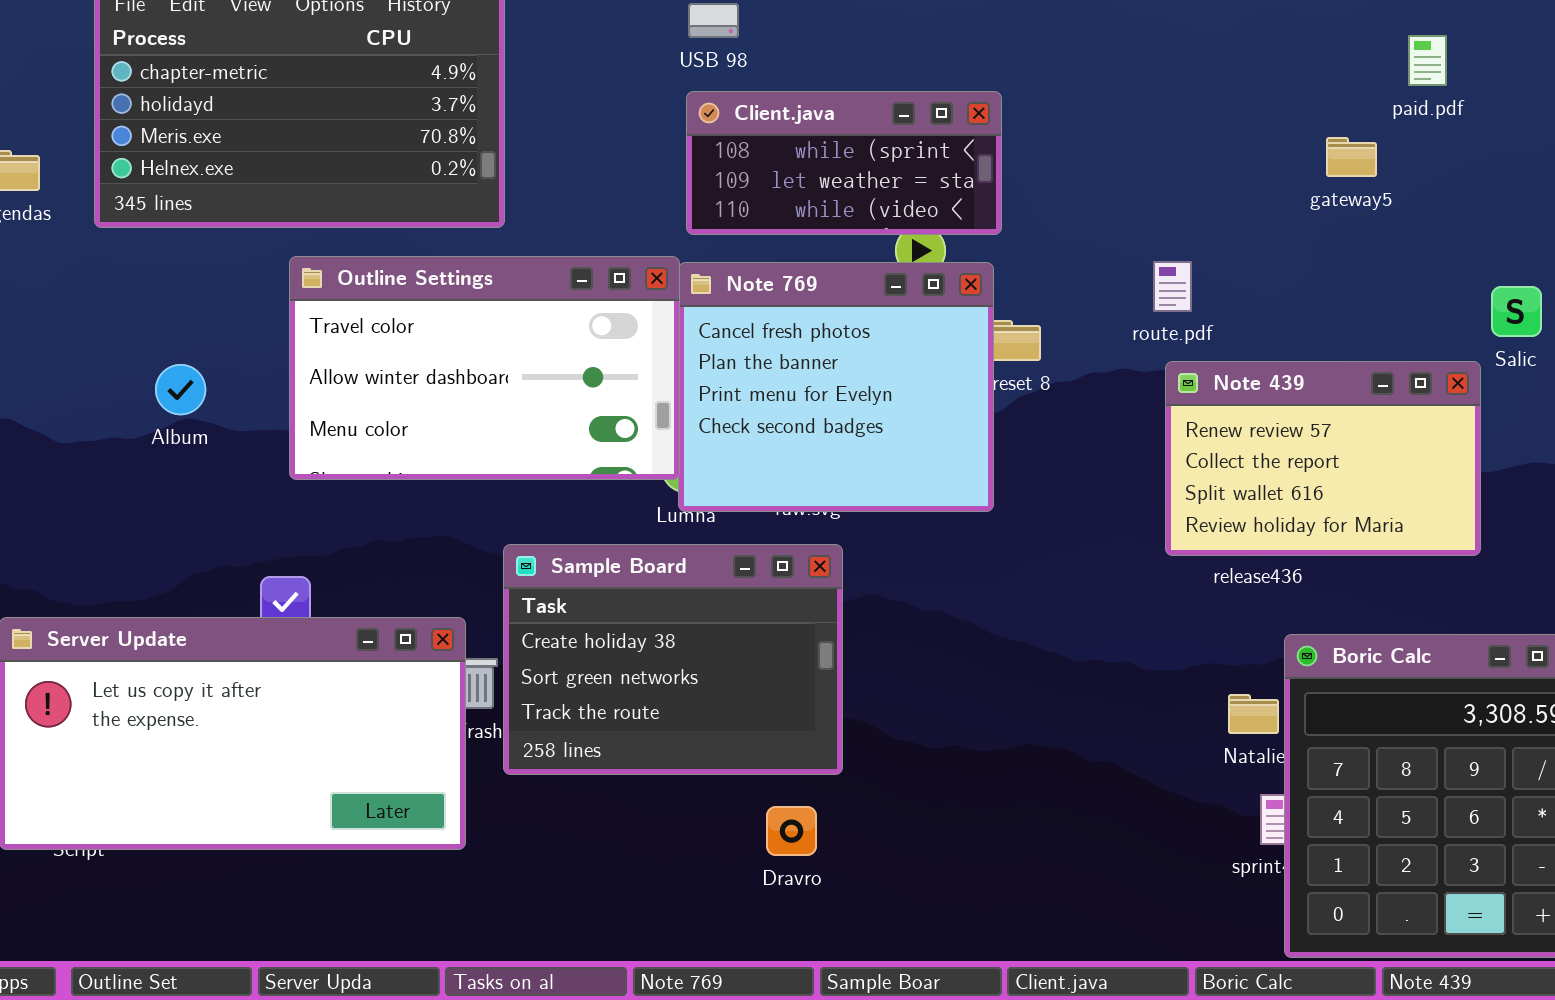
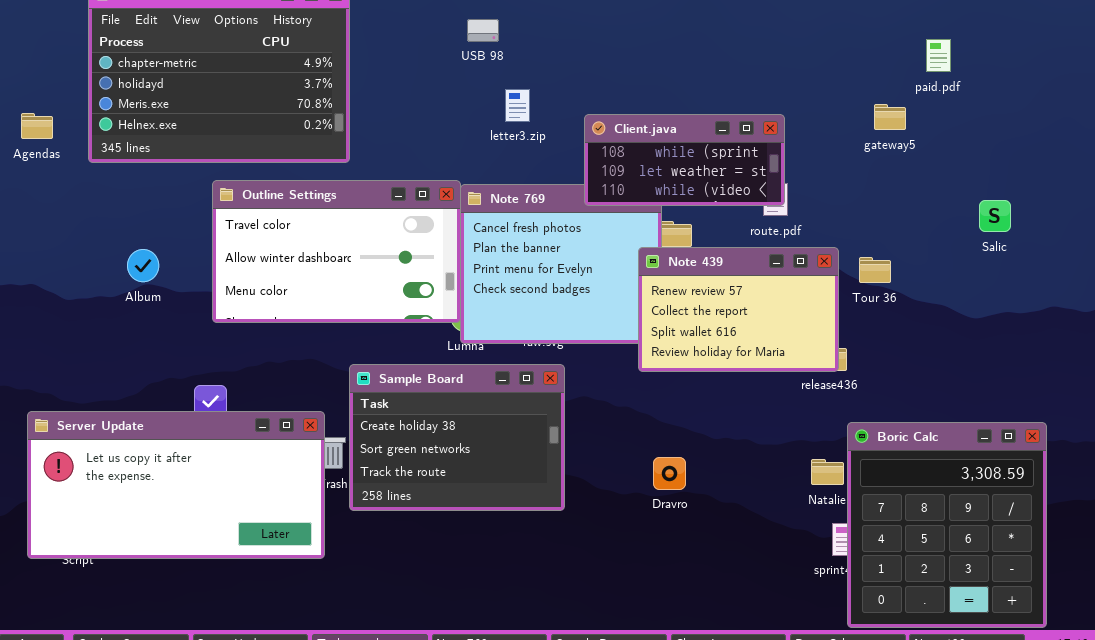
Client.java: [686,91,1002,235] -> [584,114,785,206], moved
Note 439: [1165,361,1481,556] -> [638,247,839,372], moved
Dravro: [766,806,817,856] -> [653,457,686,490], moved

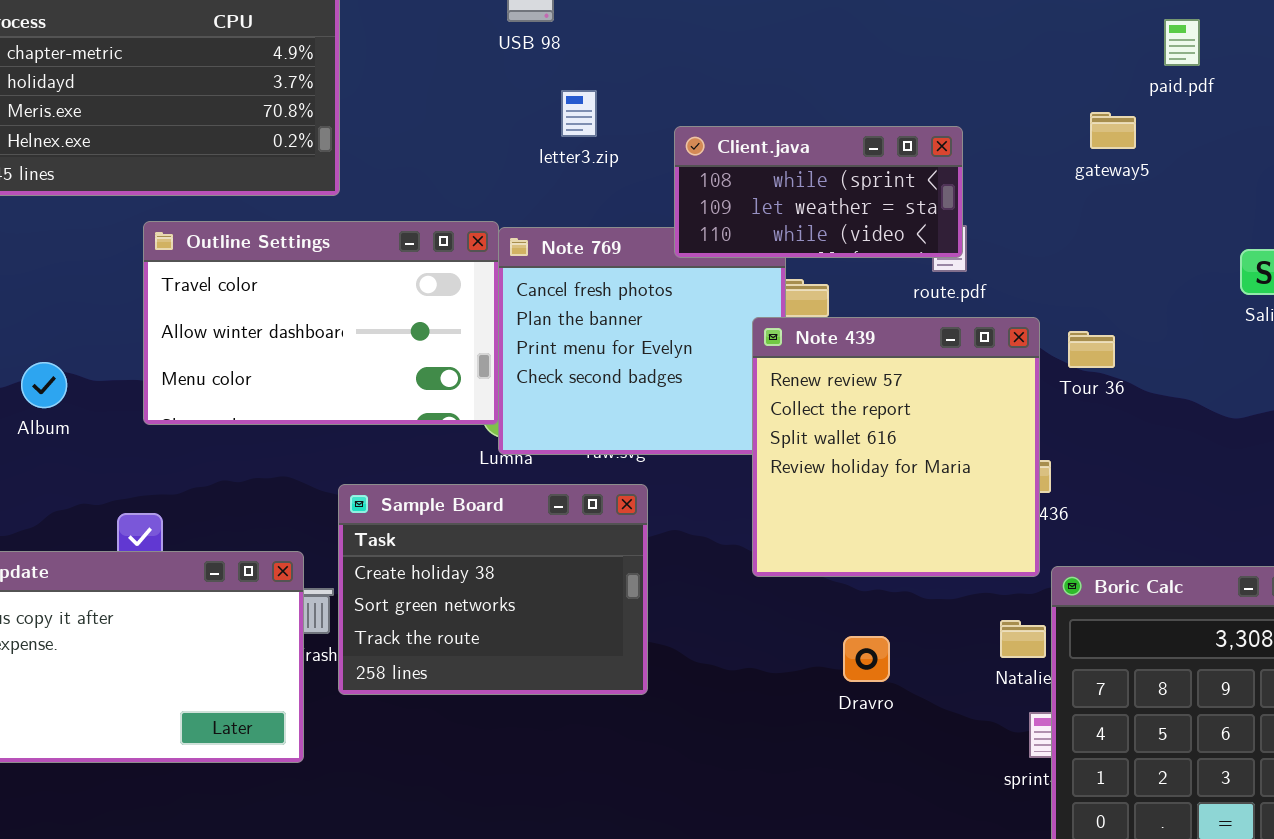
Note 439: [638,247,839,372] -> [752,317,1040,577], resized
Album: [127,249,159,282] -> [21,362,67,408], moved
Dravro: [653,457,686,490] -> [843,636,890,682], moved

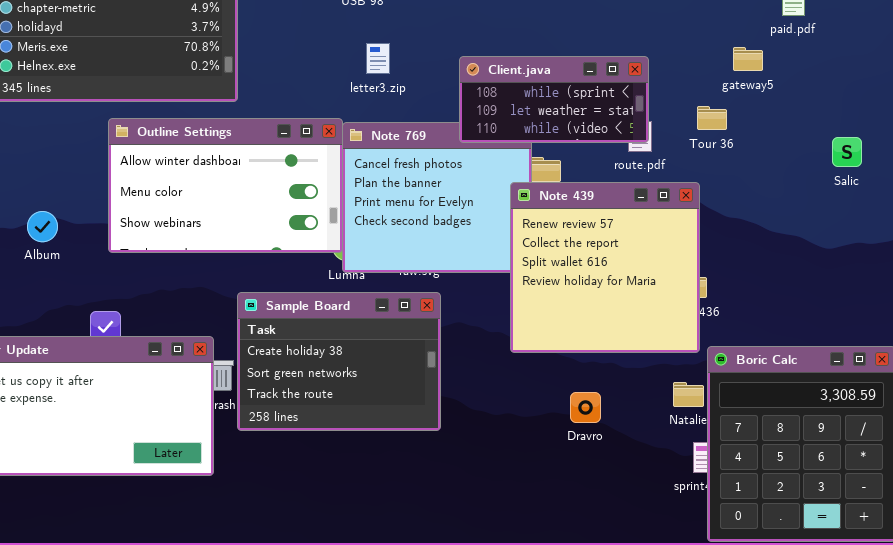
letter3.zip: [561,90,597,137] -> [366,43,390,74], moved
Outline Settings: [143,221,499,425] -> [108,118,343,253], scrolled down 1 row
Tour 36: [1068,331,1115,368] -> [697,106,727,130], moved

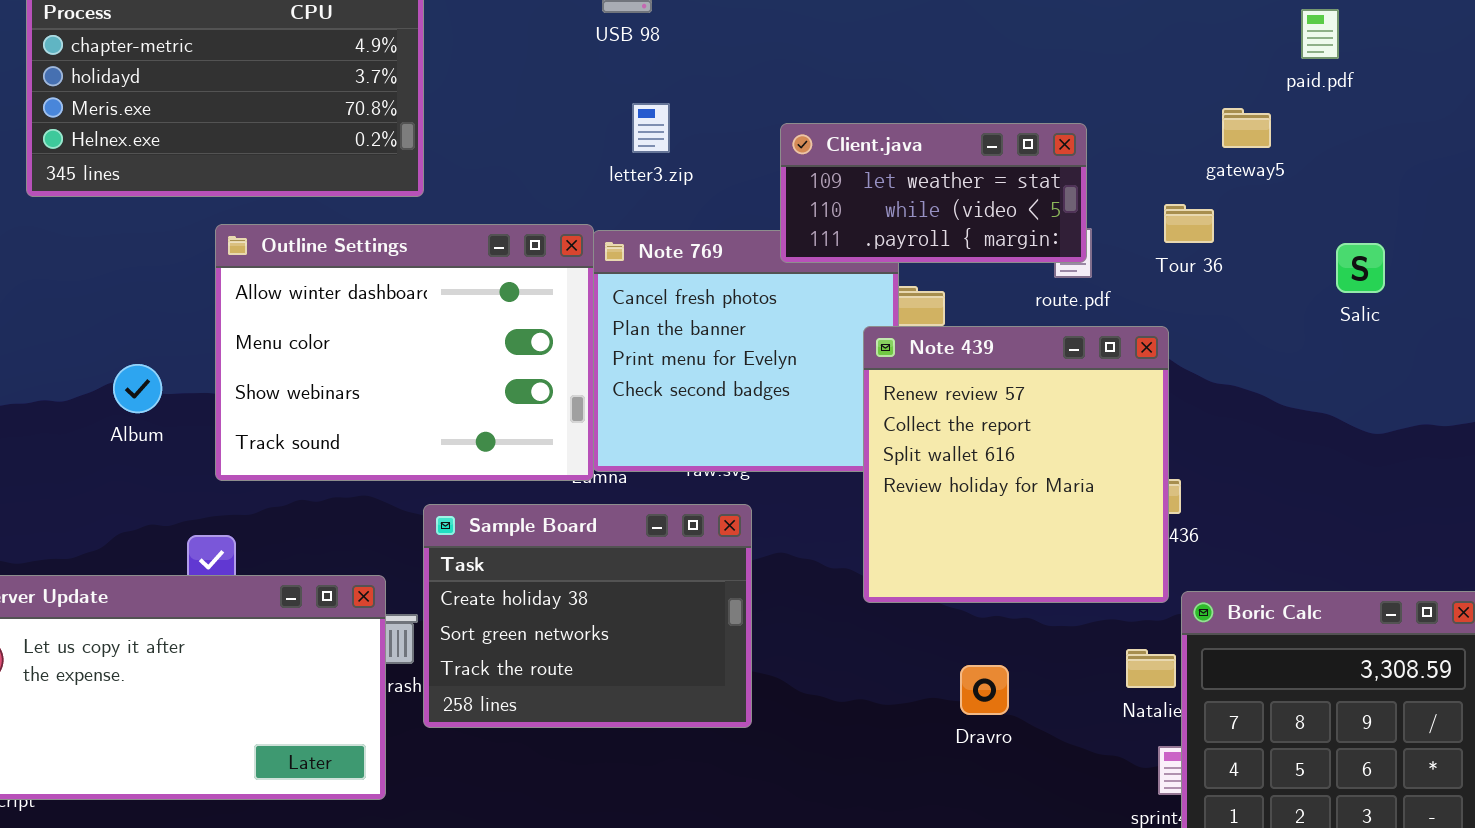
Client.java: [459,56,649,143] -> [780,123,1087,263], scrolled down 1 row
Outline Settings: [108,118,343,253] -> [215,224,594,481], resized
Salic: [832,137,862,167] -> [1336,243,1385,293], moved
Album: [27,211,58,242] -> [113,364,162,413], moved

